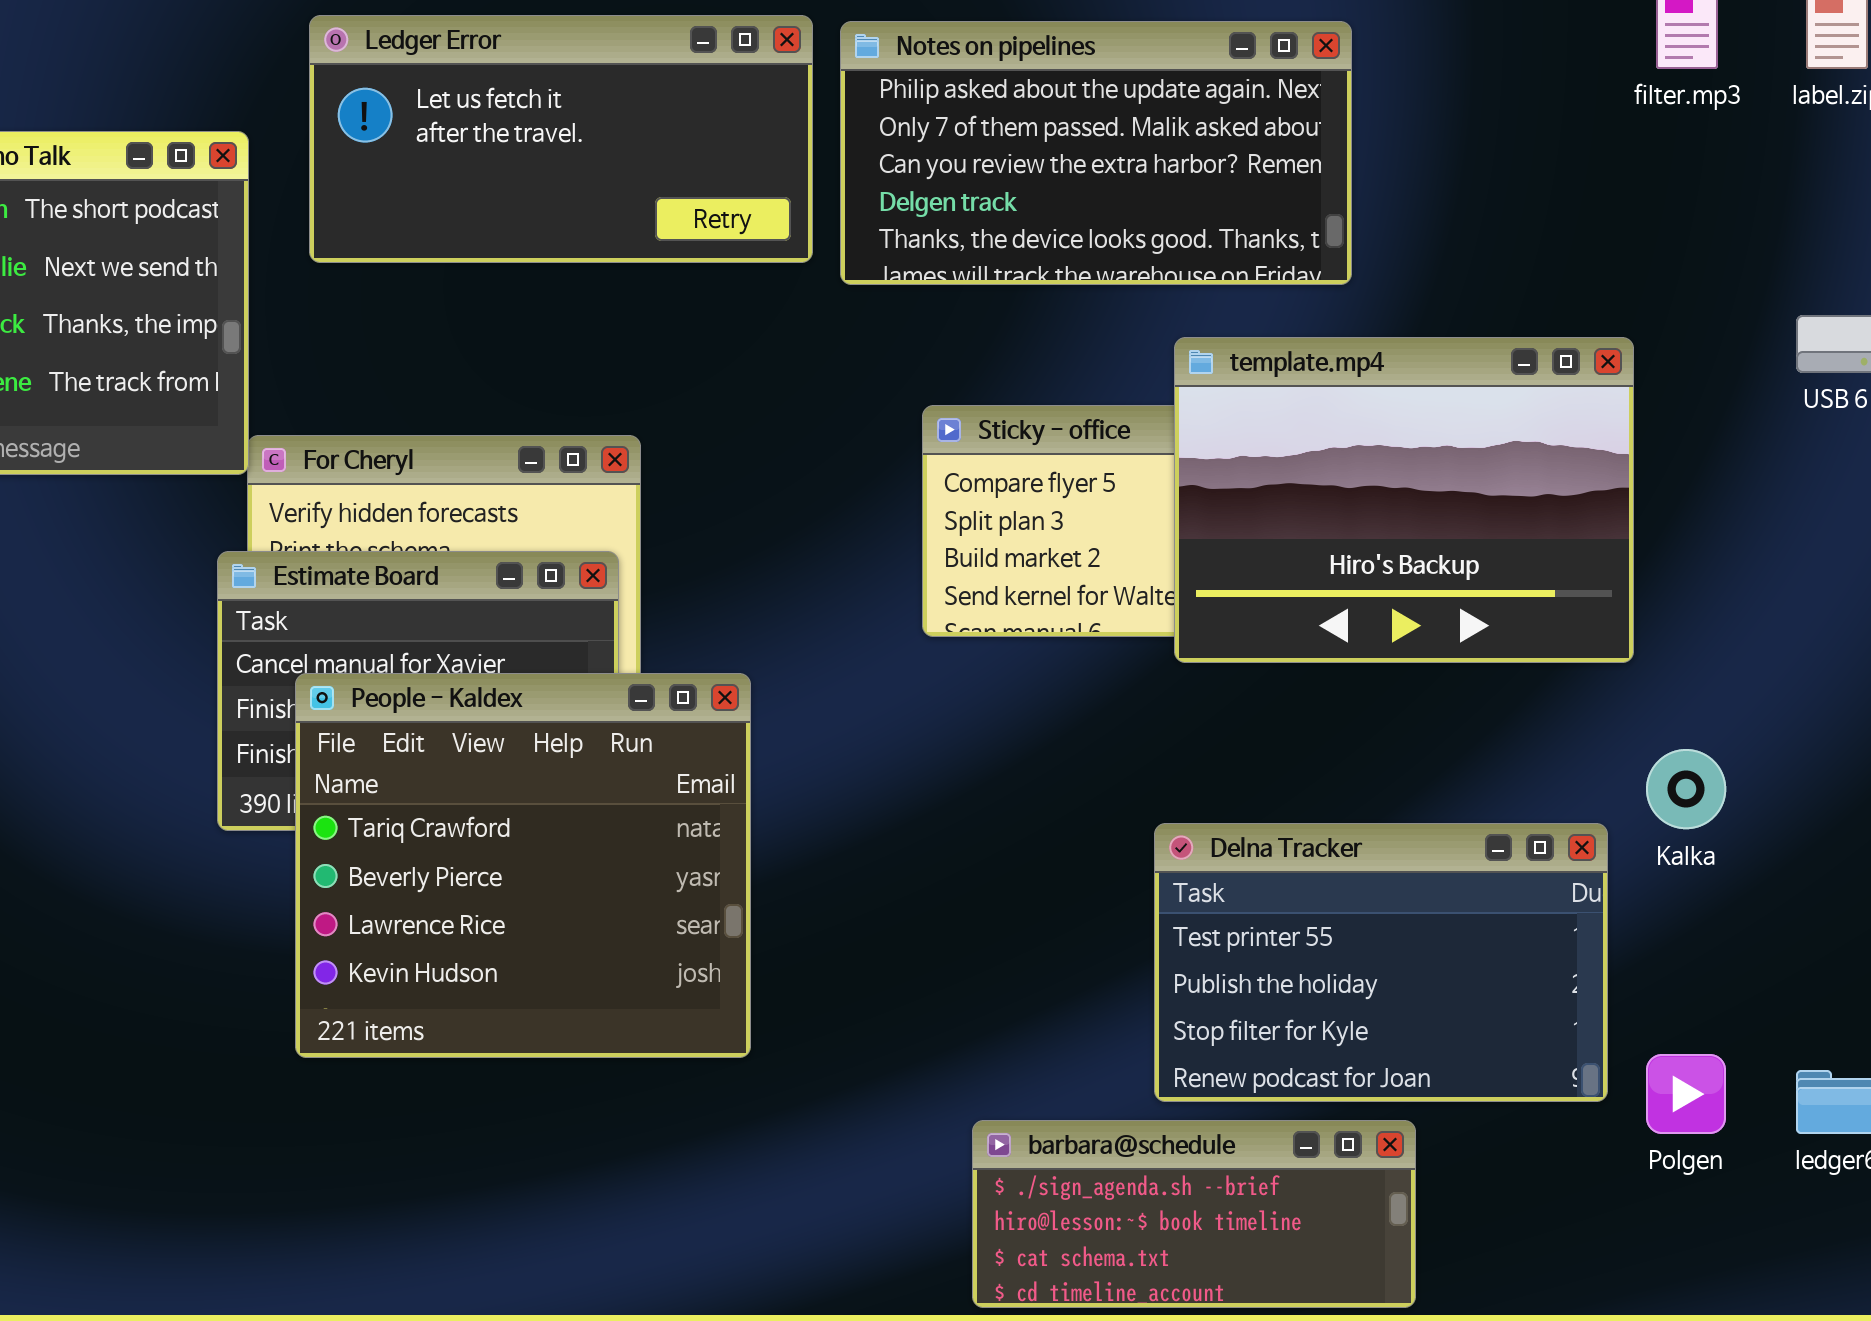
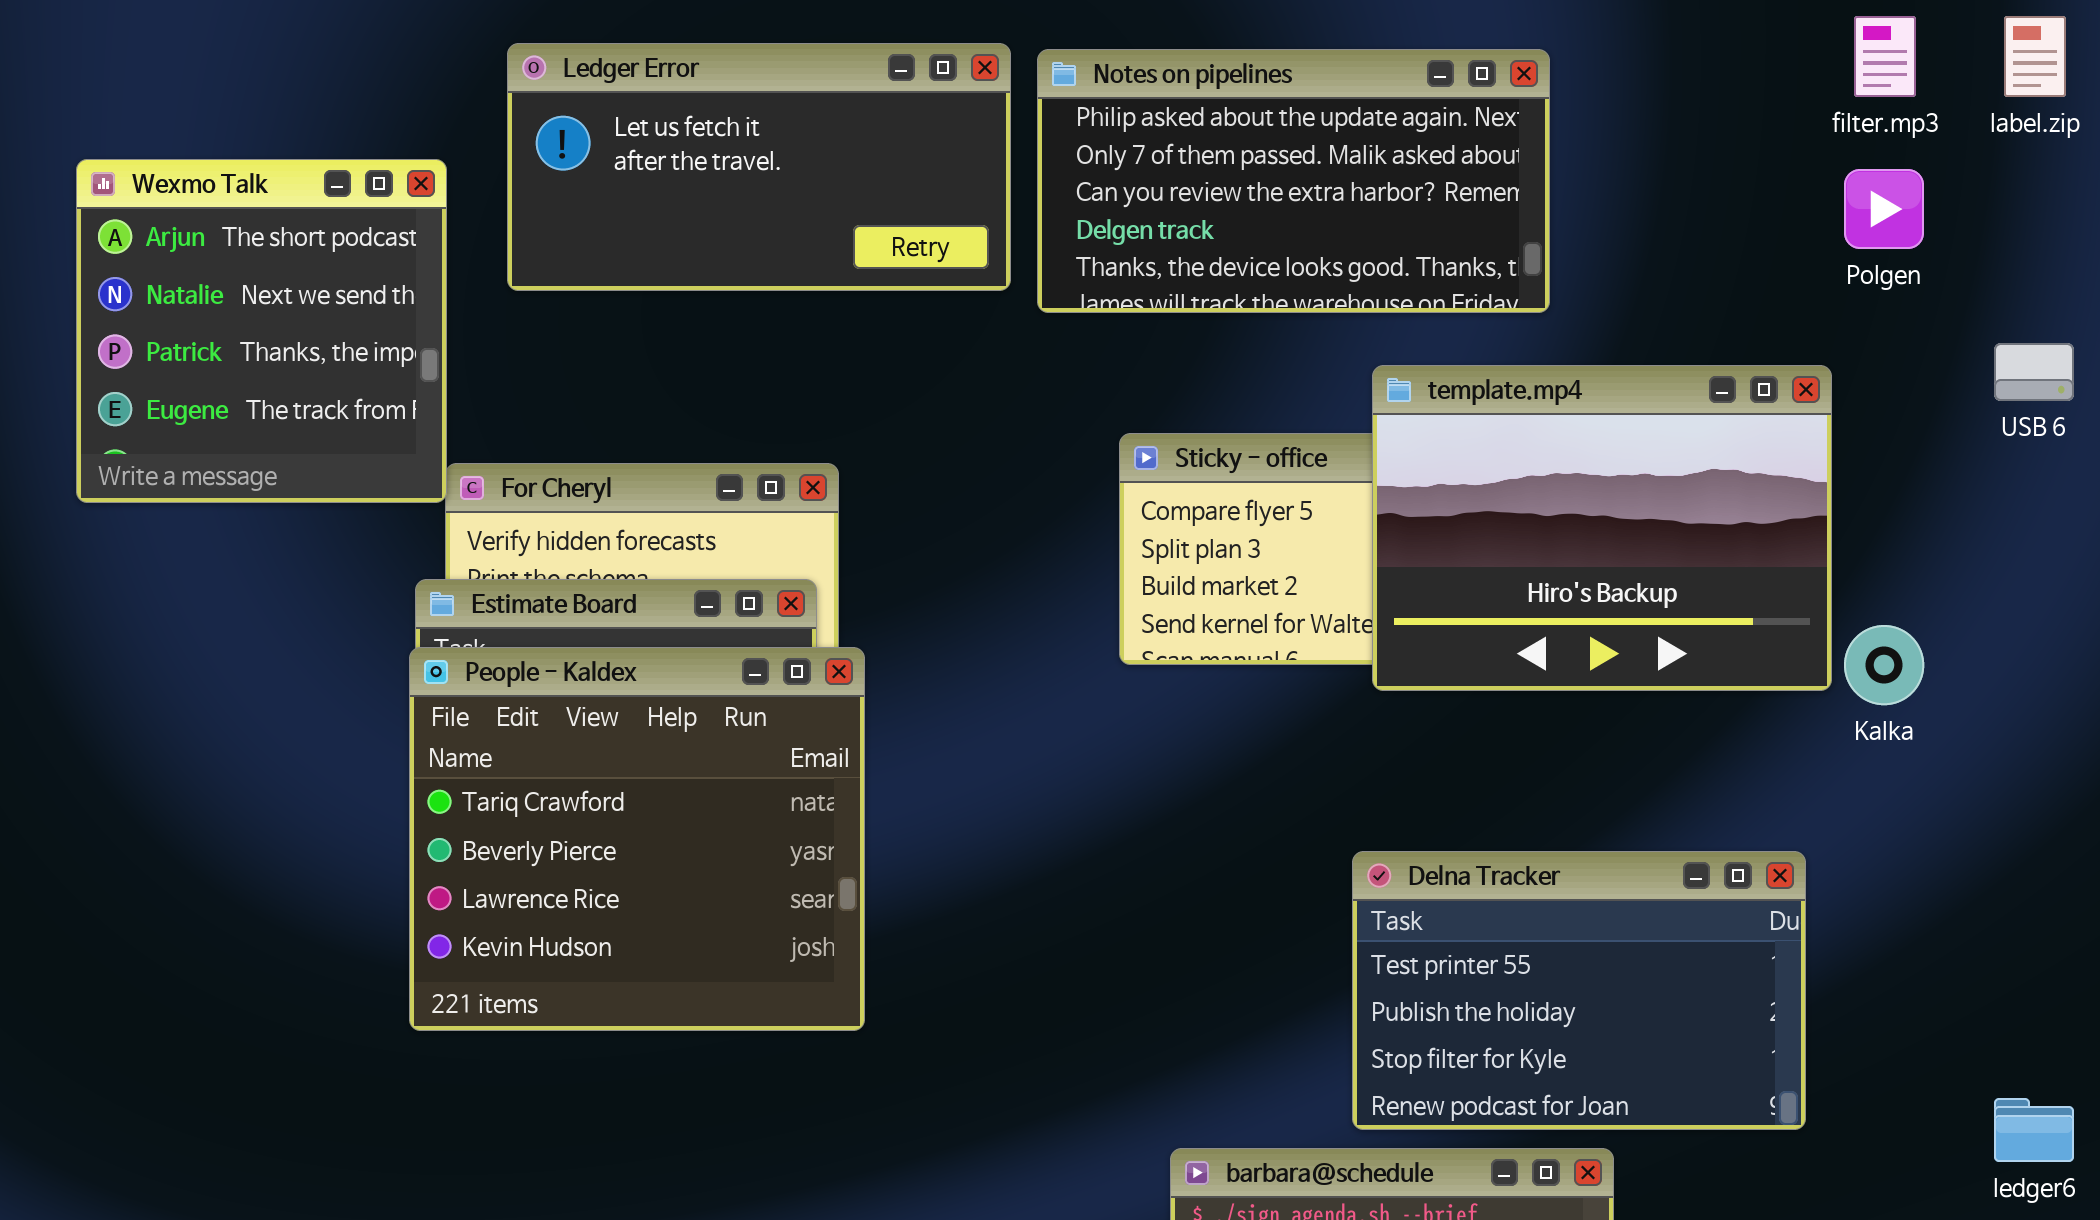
People - Kaldex: [295,673,751,1058] -> [409,647,865,1031], moved
Kalka: [1646,749,1726,829] -> [1844,625,1924,705], moved
Polgen: [1646,1054,1726,1134] -> [1844,169,1924,249], moved

